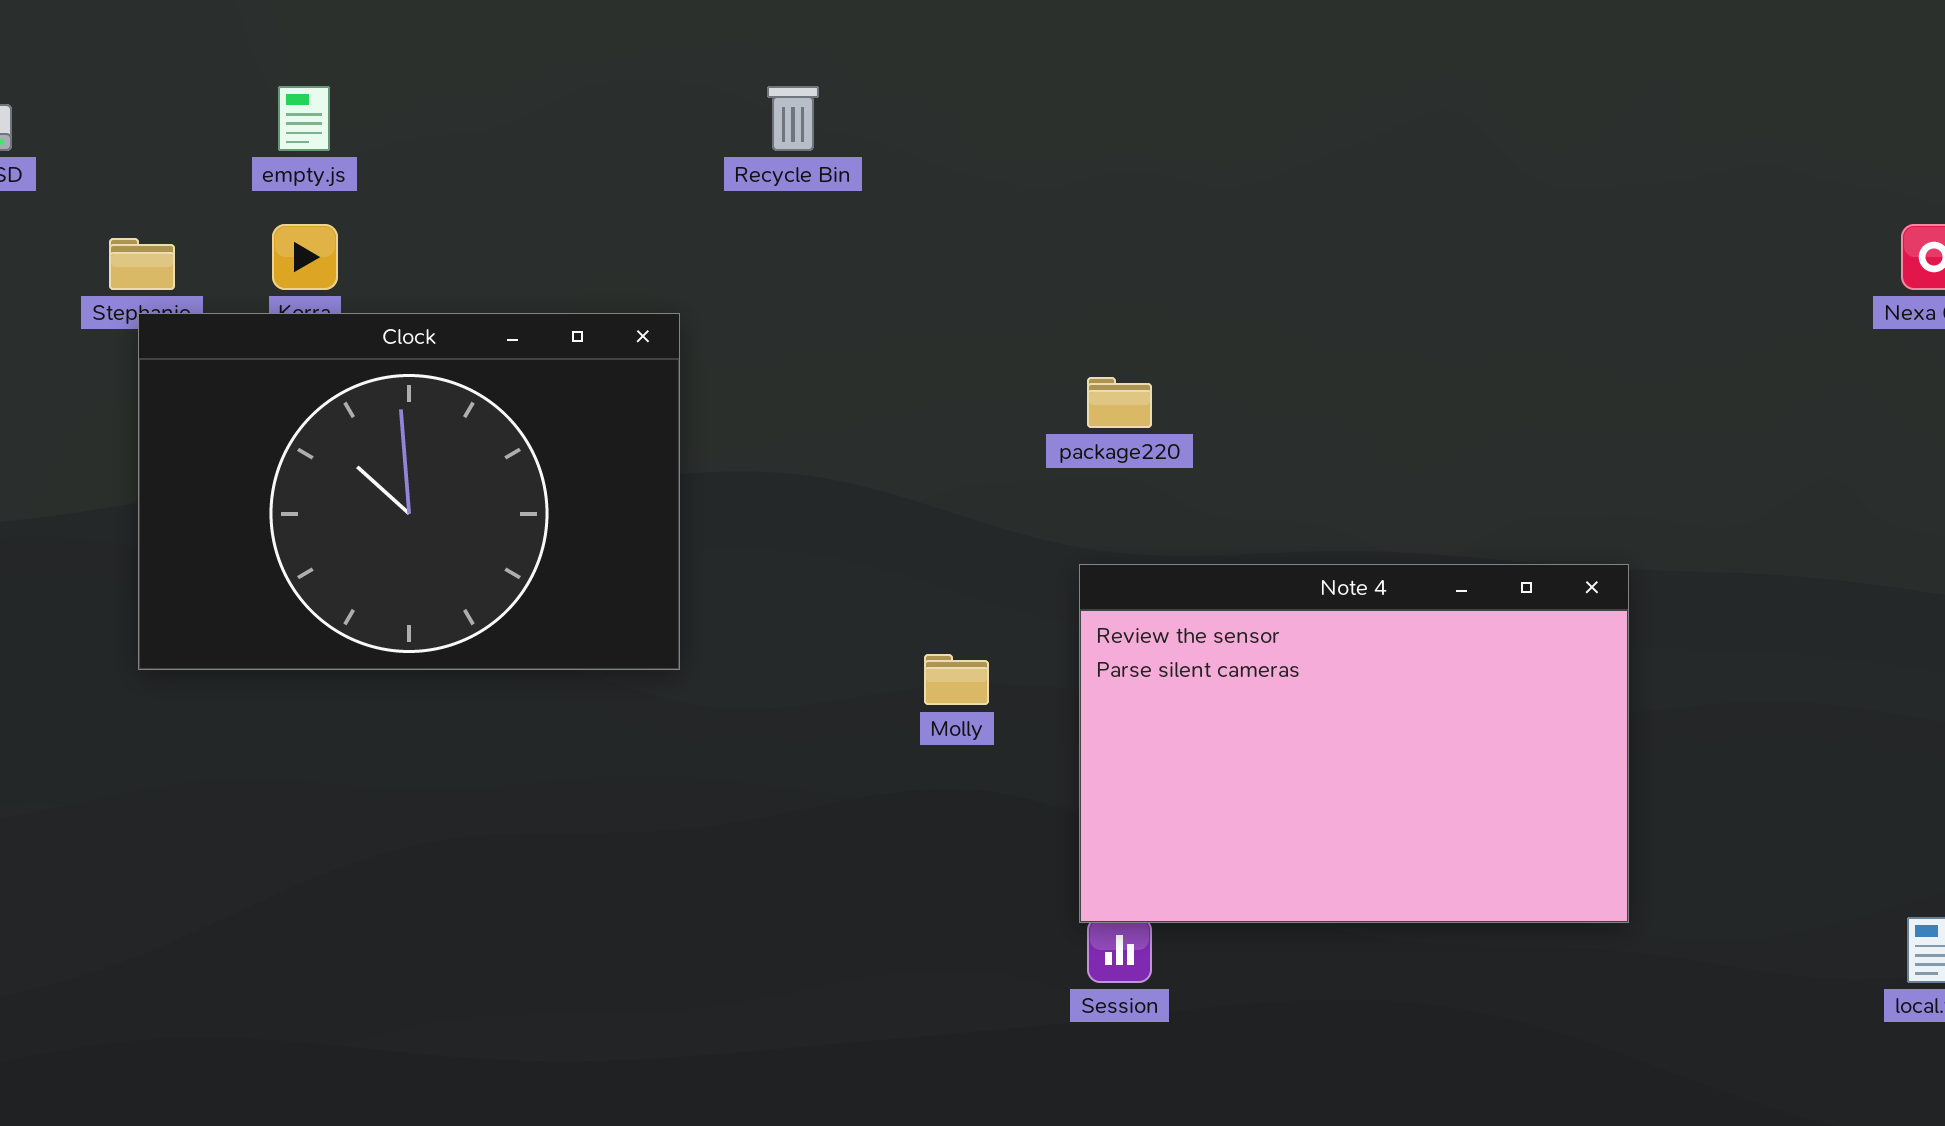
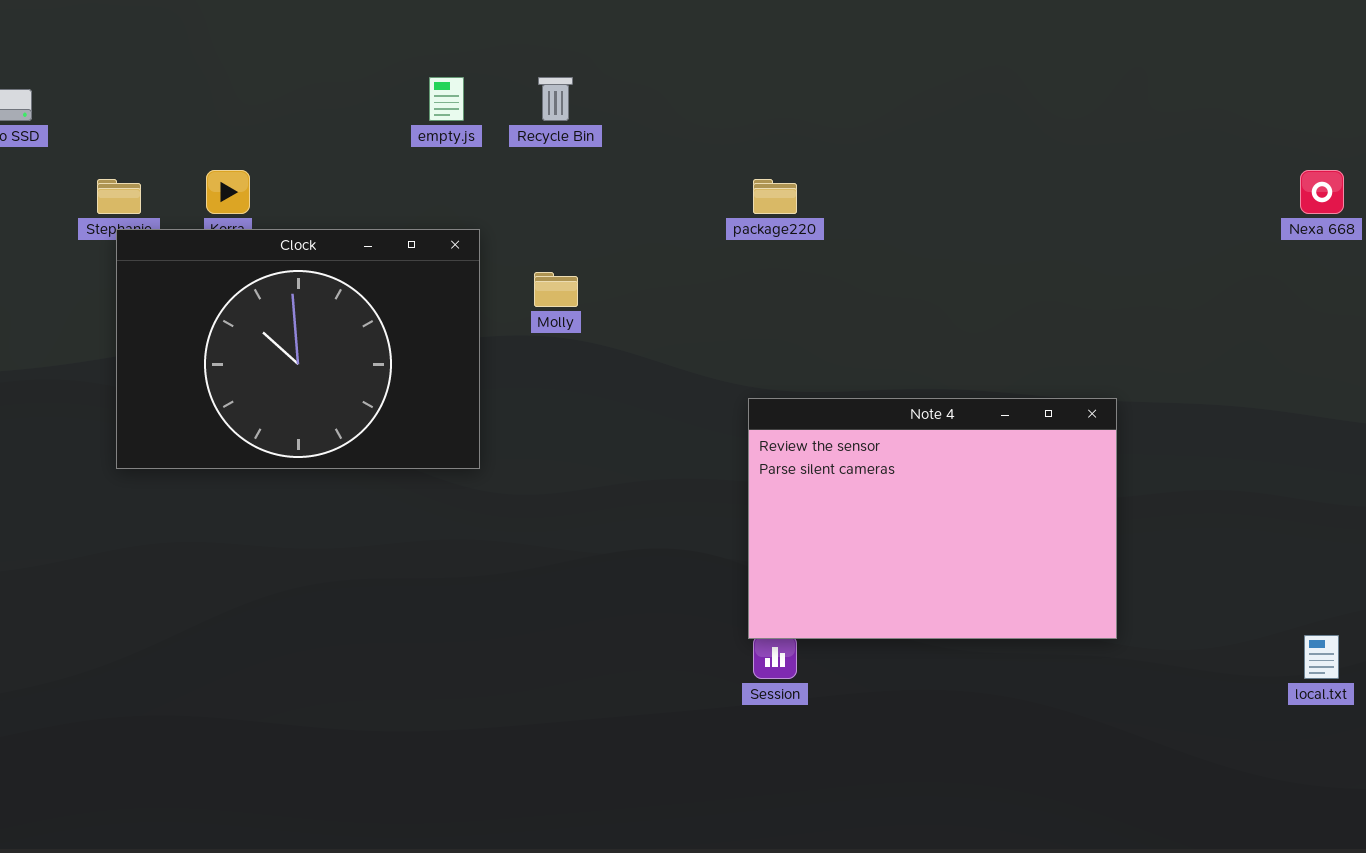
empty.js: [278,86,330,151] -> [429,77,464,121], moved
package220: [1087,377,1152,428] -> [753,179,797,214], moved
Molly: [924,654,989,705] -> [534,272,578,307], moved

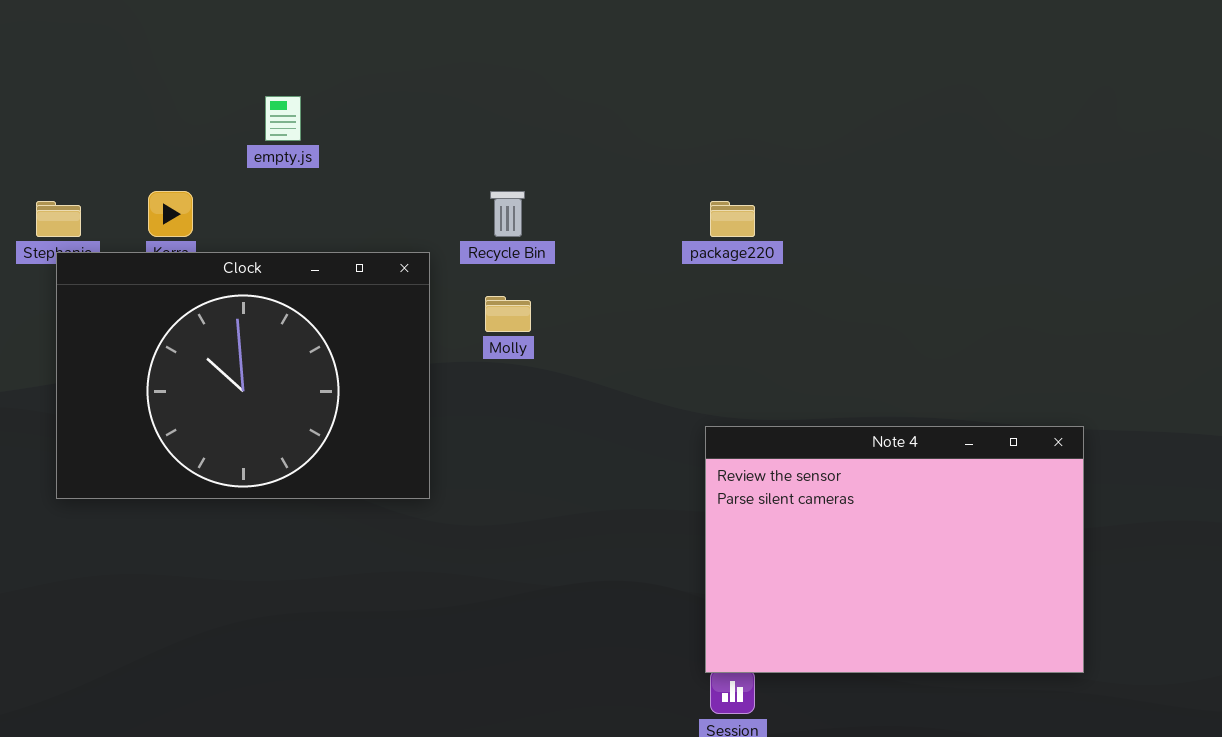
empty.js: [429,77,464,121] -> [265,96,301,141], moved
Recycle Bin: [538,77,573,121] -> [490,191,525,237], moved

